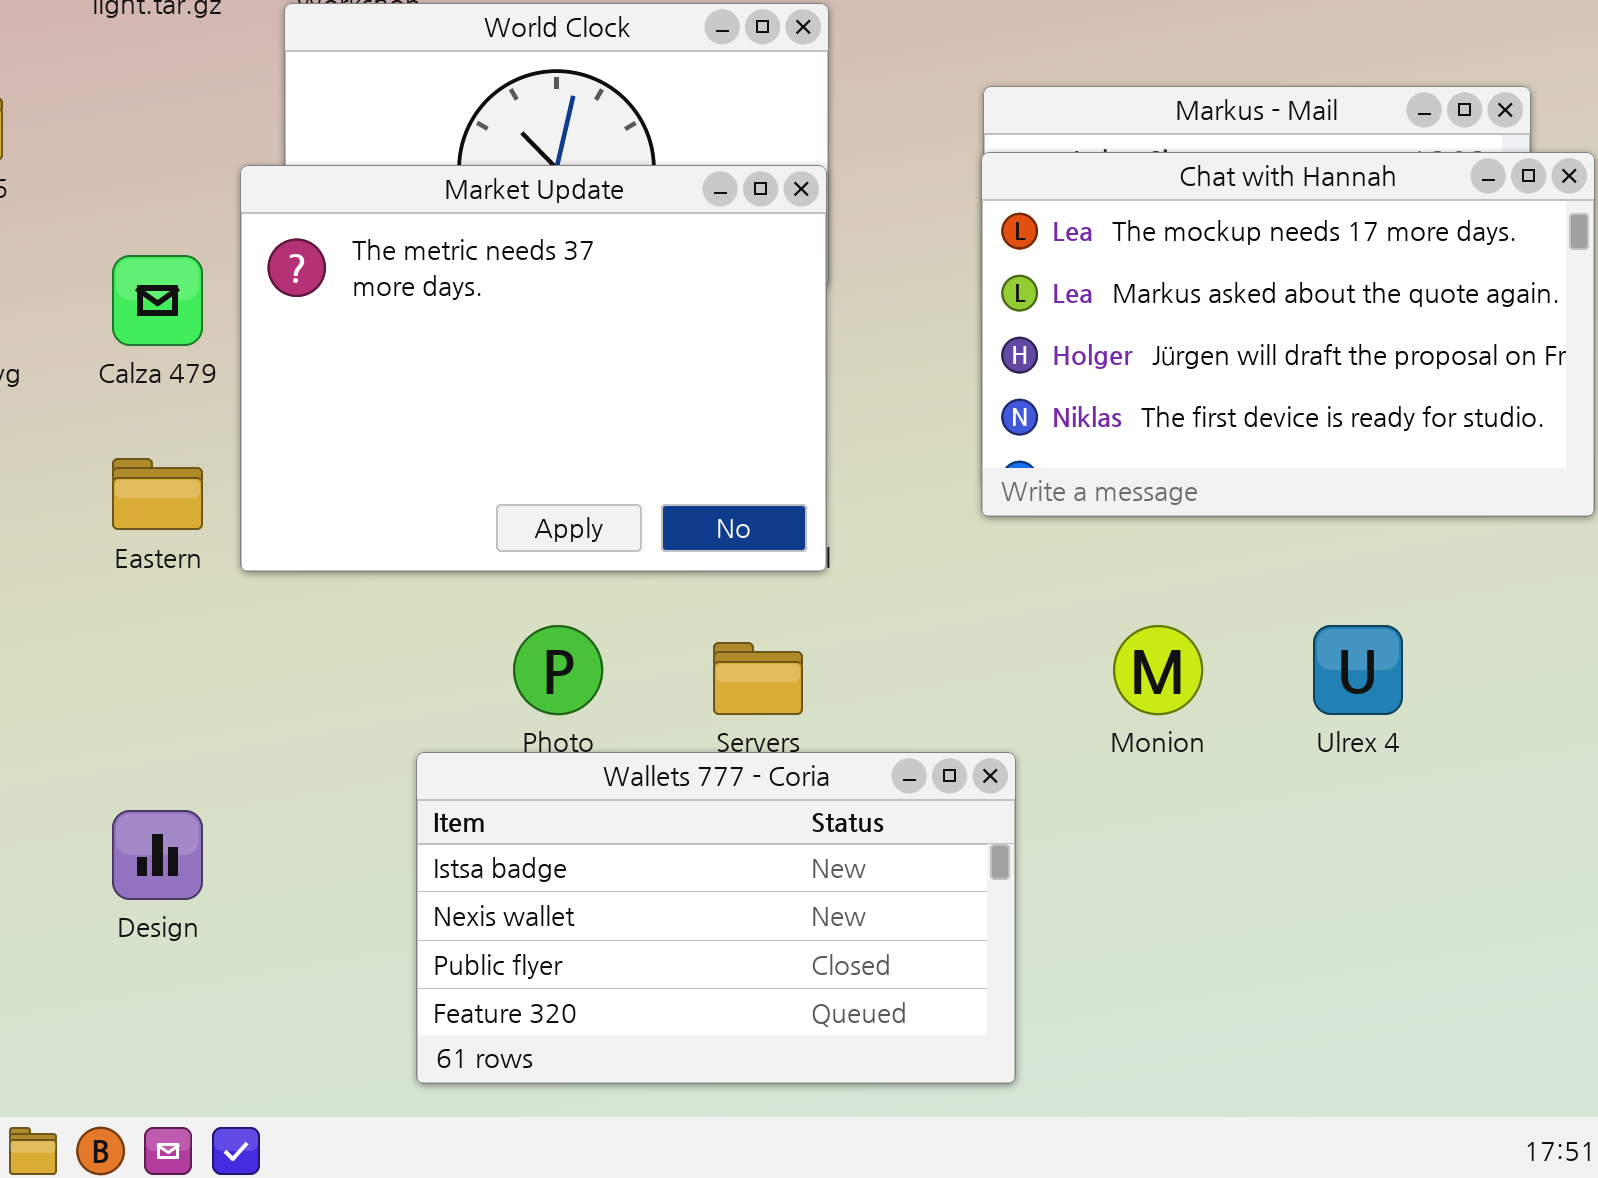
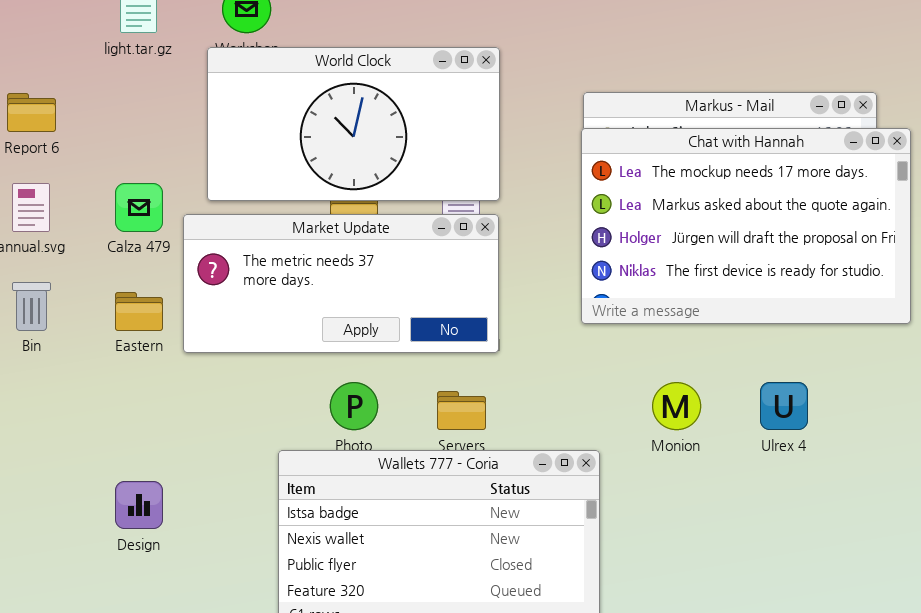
Market Update: [240,165,827,572] -> [183,214,499,353], resized

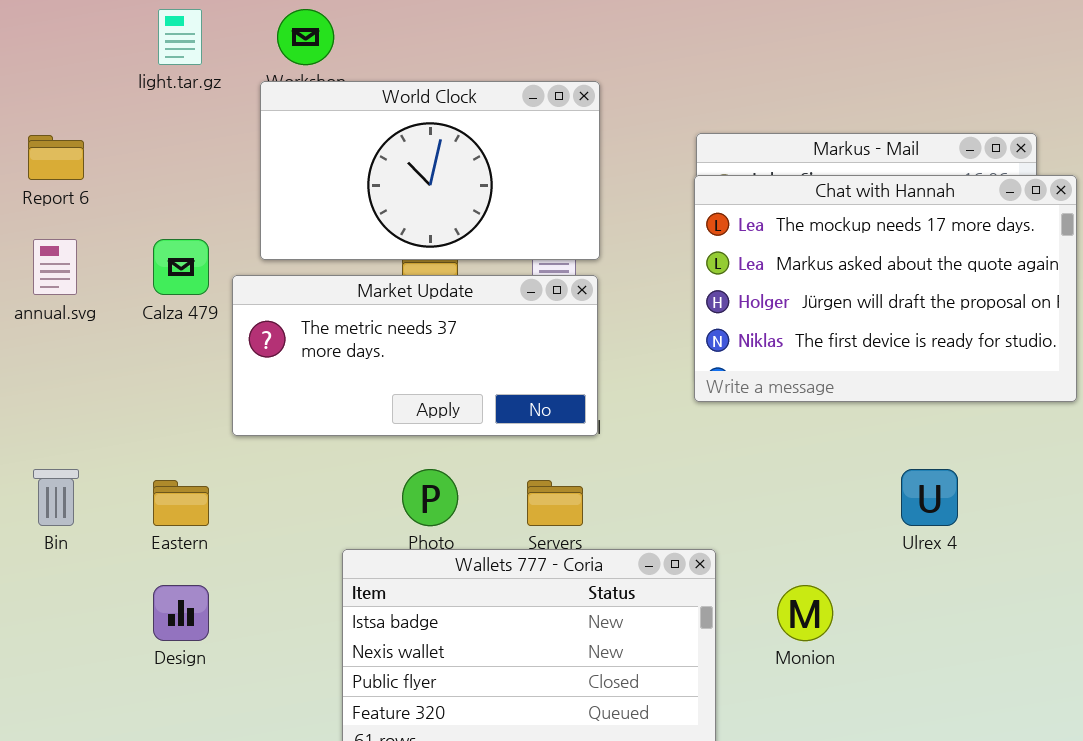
Bin: [12,282,51,331] -> [33,469,79,526], moved
Eastern: [115,292,163,331] -> [153,480,209,526], moved
Monion: [652,382,701,430] -> [777,585,833,641], moved

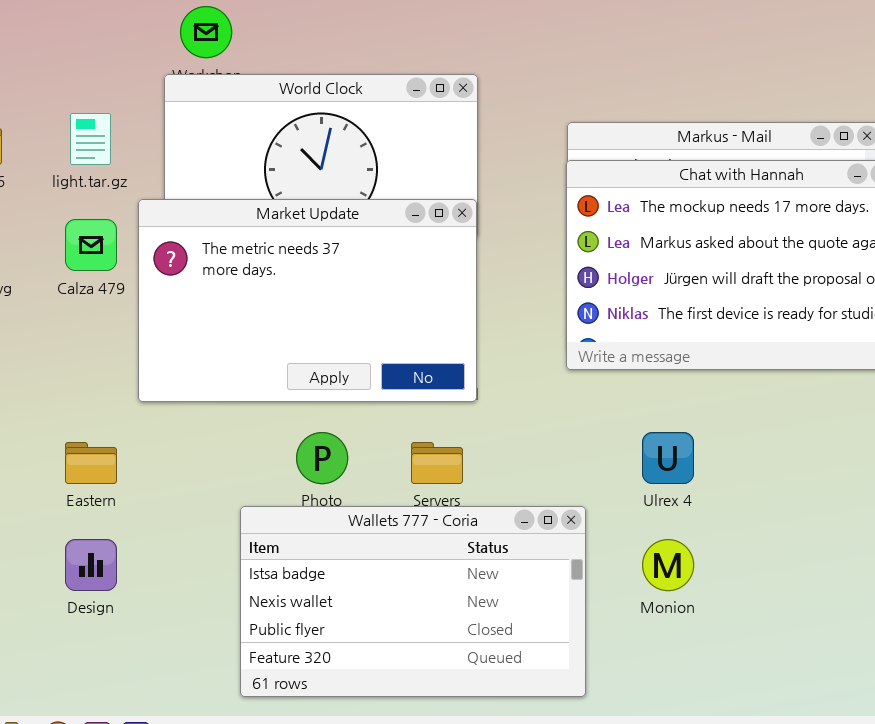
light.tar.gz: [158,9,202,65] -> [70,113,111,165], moved
Market Update: [232,275,598,436] -> [138,199,477,402], resized
Ulrex 4: [901,469,958,526] -> [642,432,694,484], moved

